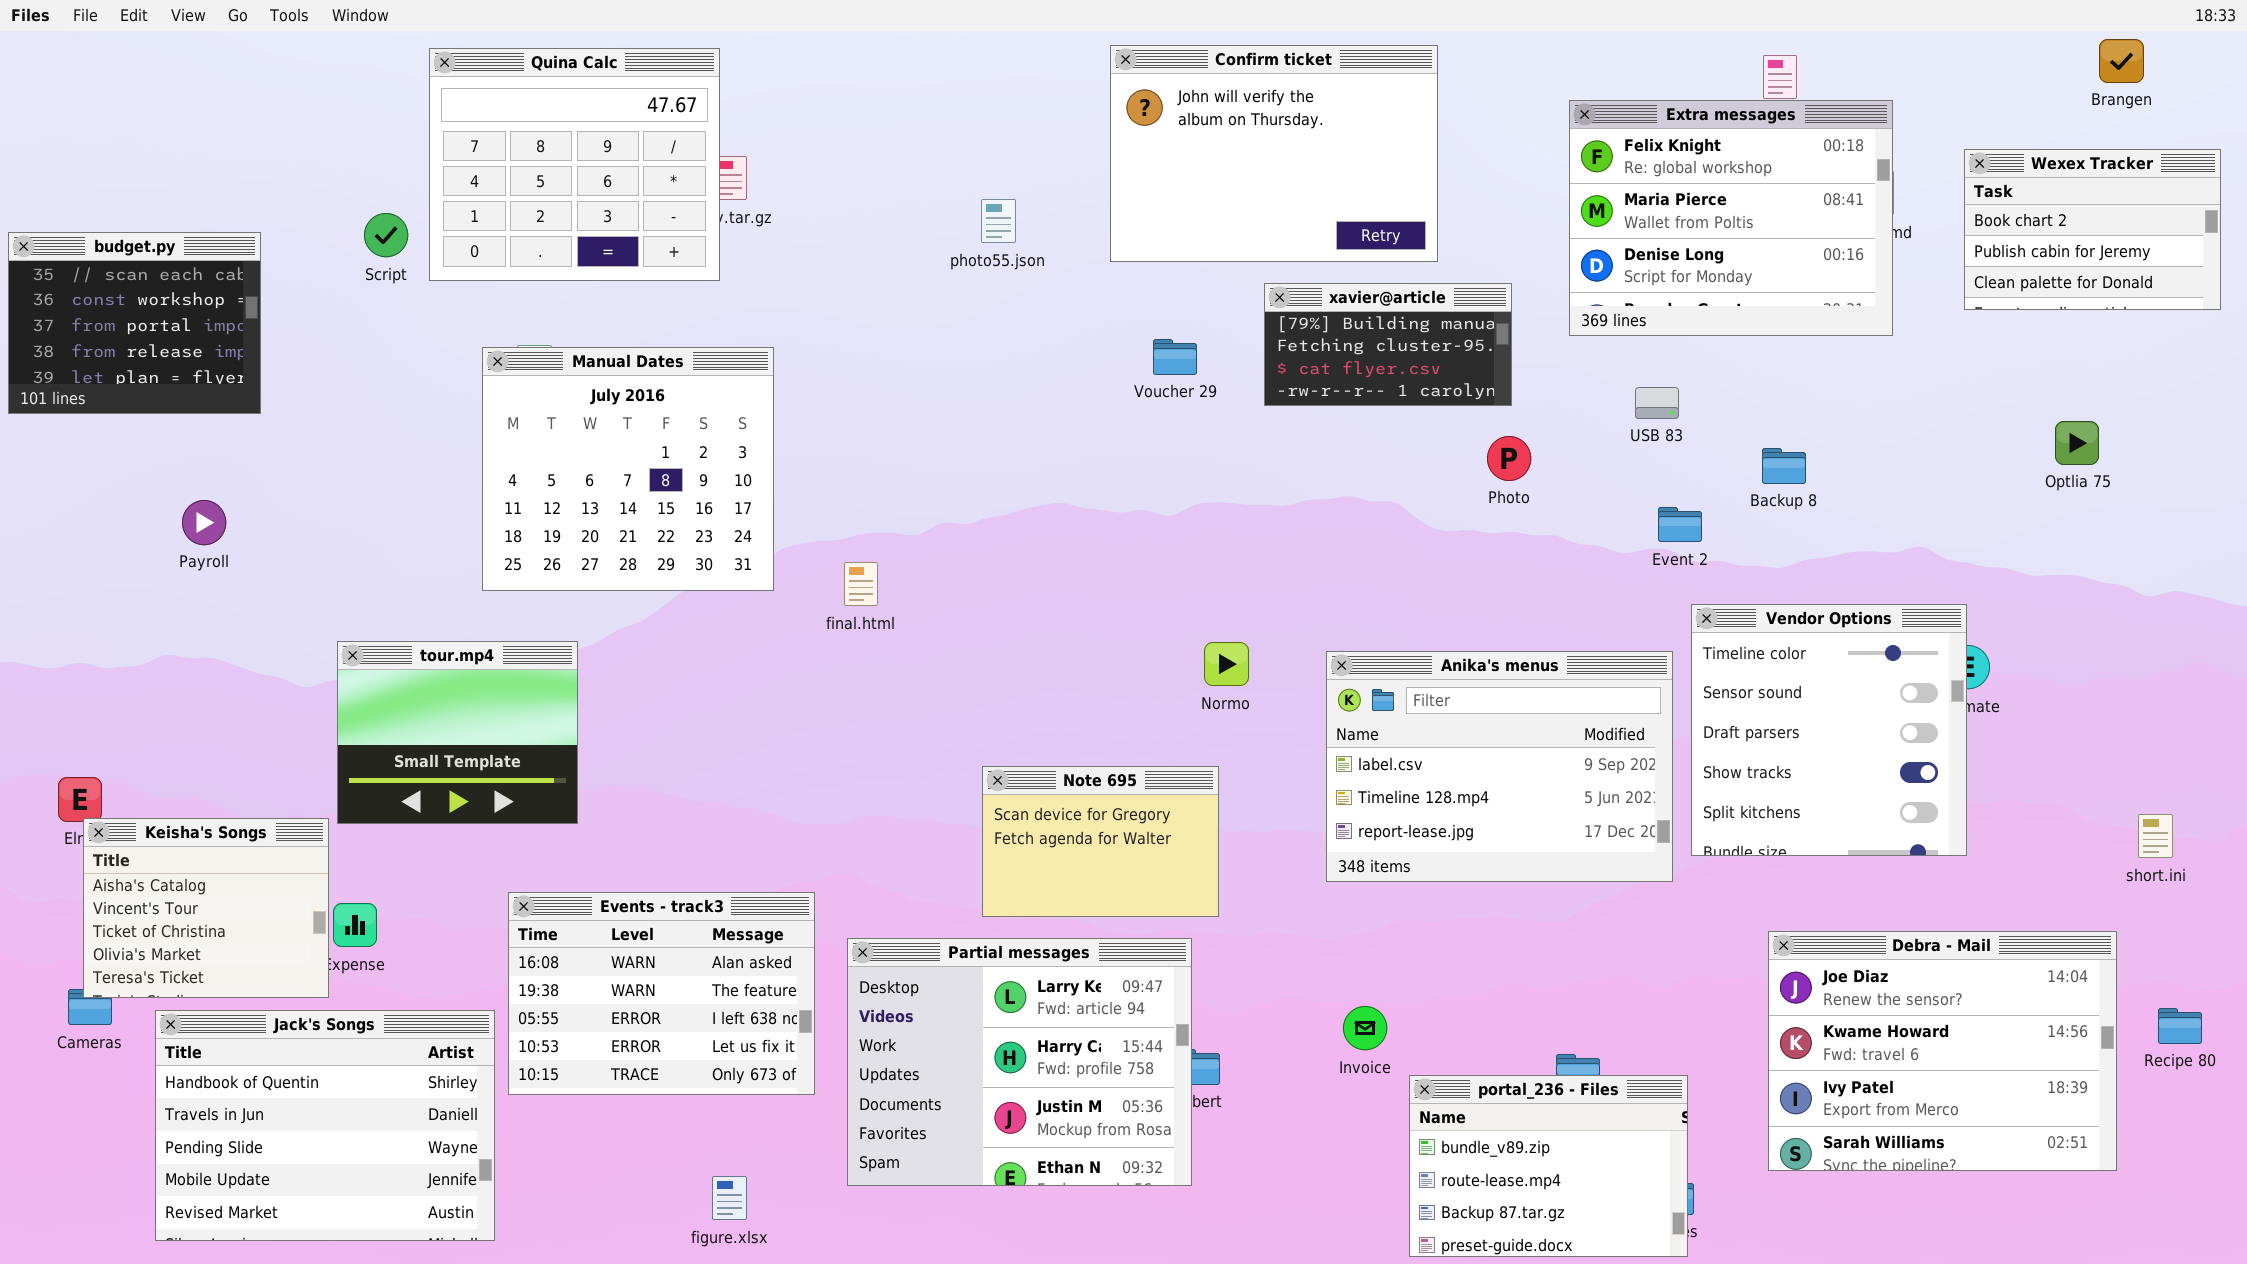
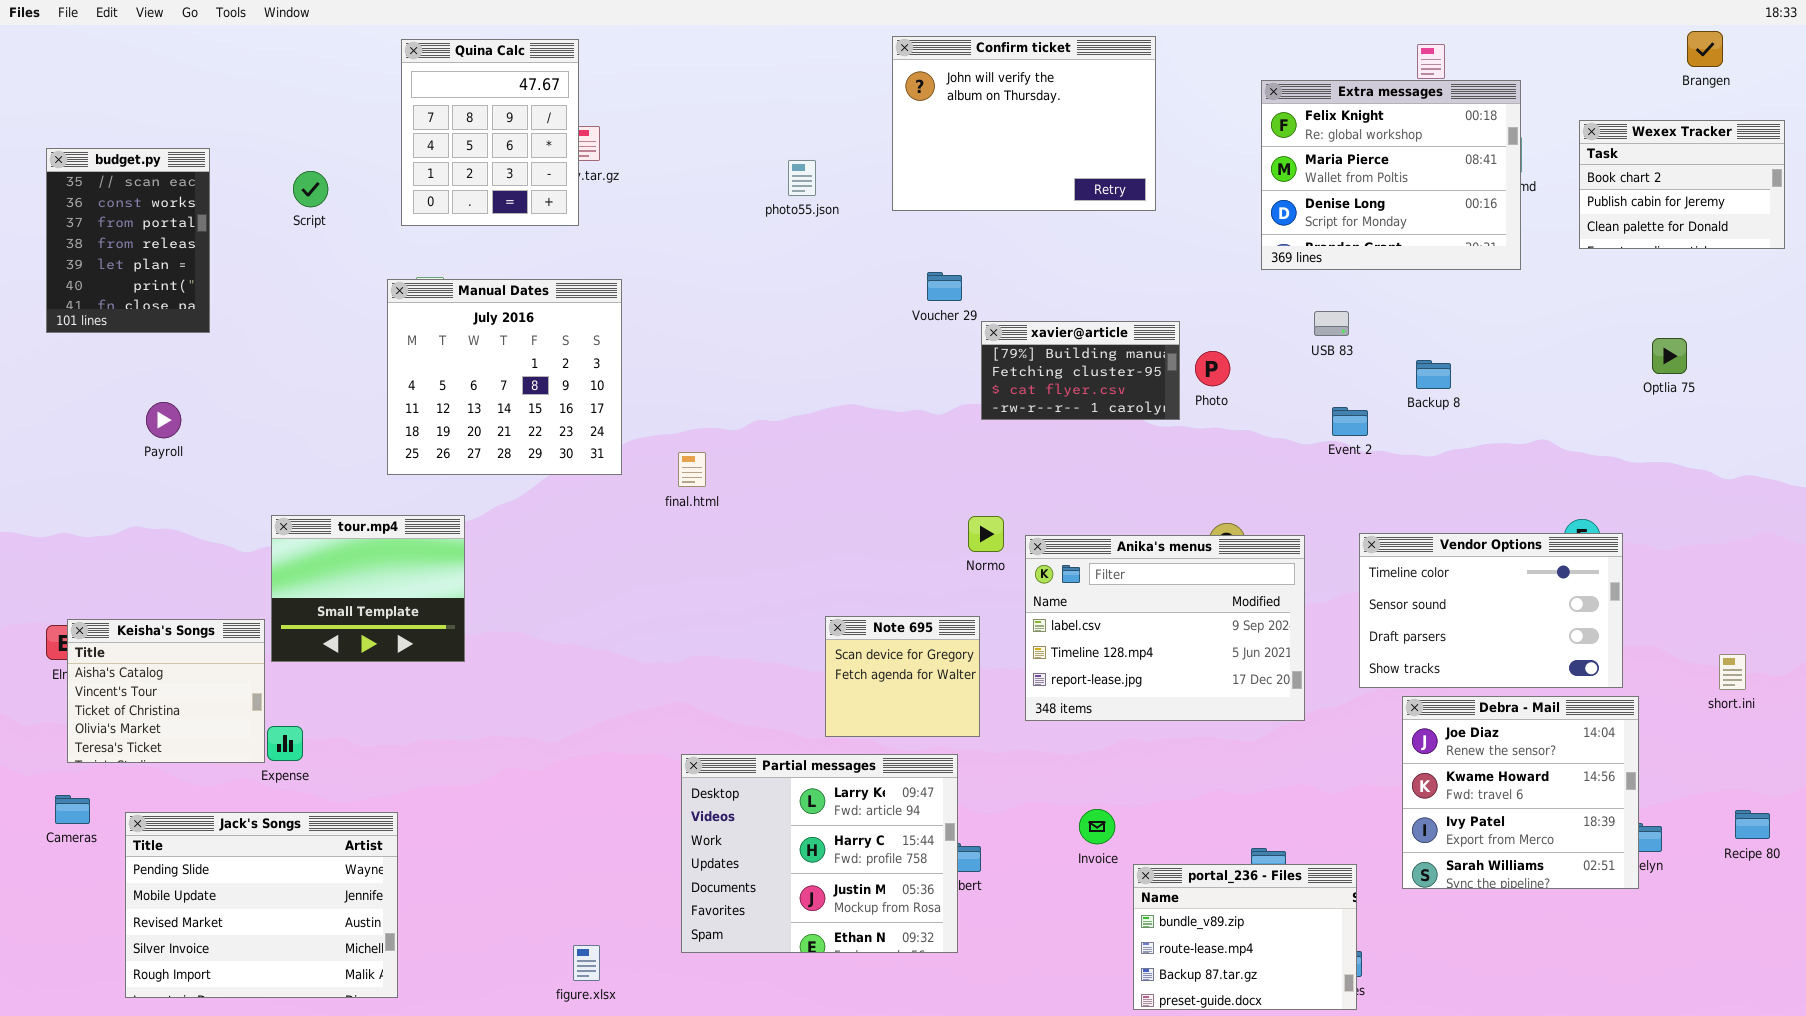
Quina Calc: [429,48,720,281] -> [401,39,579,226], resized
budget.py: [8,232,261,414] -> [46,148,210,333], resized
xavier@article: [1264,283,1512,406] -> [981,321,1180,420], moved
Vendor Options: [1691,604,1967,856] -> [1359,533,1623,688], resized
Anika's menus: [1326,651,1673,882] -> [1025,535,1305,721], moved
Note 695: [982,766,1219,917] -> [825,616,980,737], resized
Keisha's Songs: [83,818,329,998] -> [67,619,265,763], moved
Events - track3: [508,892,815,1095] -> none, closed
Debra - Mail: [1768,931,2117,1171] -> [1402,696,1639,889], moved, resized
Jack's Songs: [155,1010,495,1241] -> [125,812,398,998], scrolled down 2 rows

